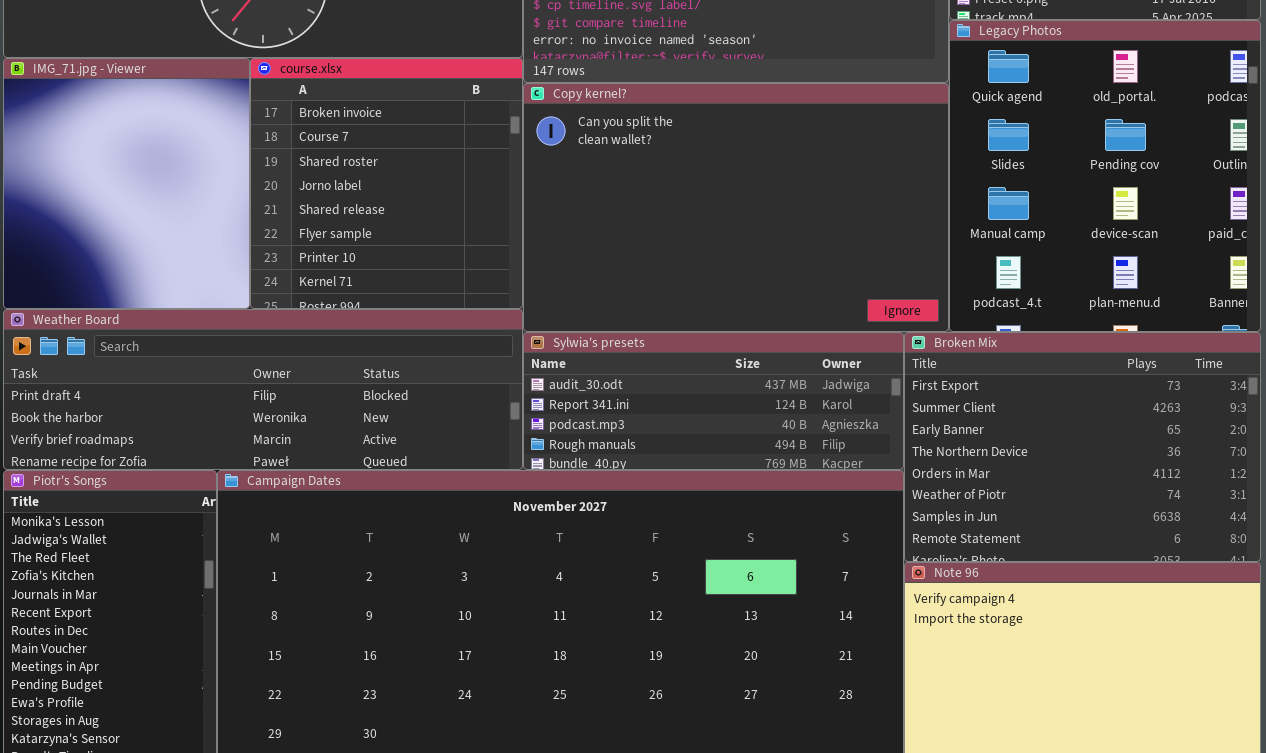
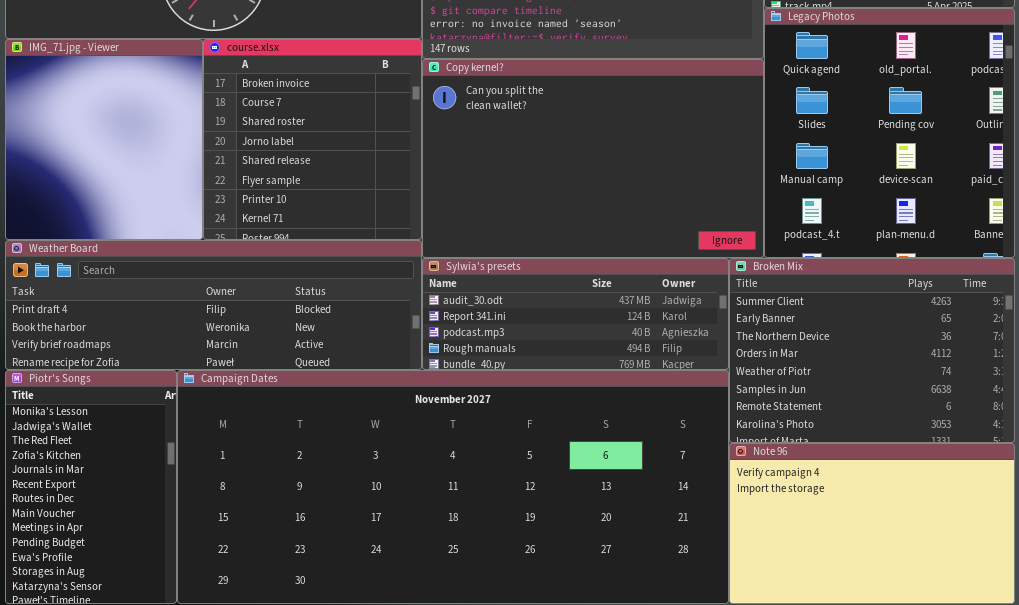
Broken Mix: [904,332,1261,562] -> [729,258,1015,443], scrolled down 1 row

